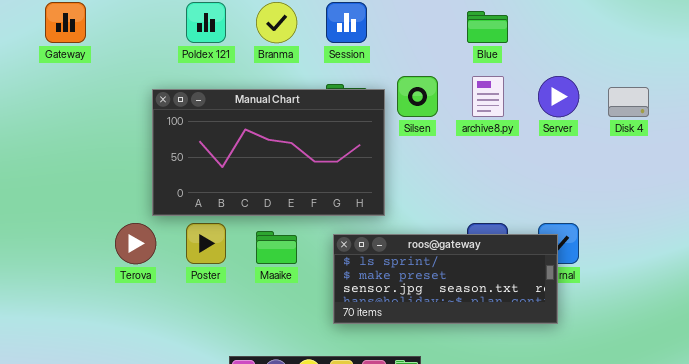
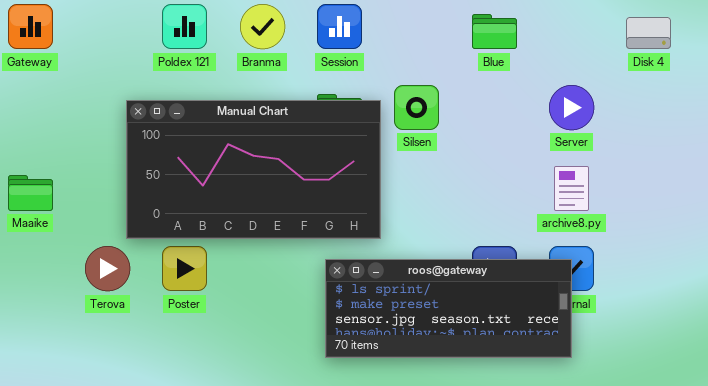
archive8.py: [472,76,504,117] -> [554,166,589,211], moved
Disk 4: [608,87,649,117] -> [626,17,671,49], moved
Maaike: [256,231,297,264] -> [8,175,53,211], moved

